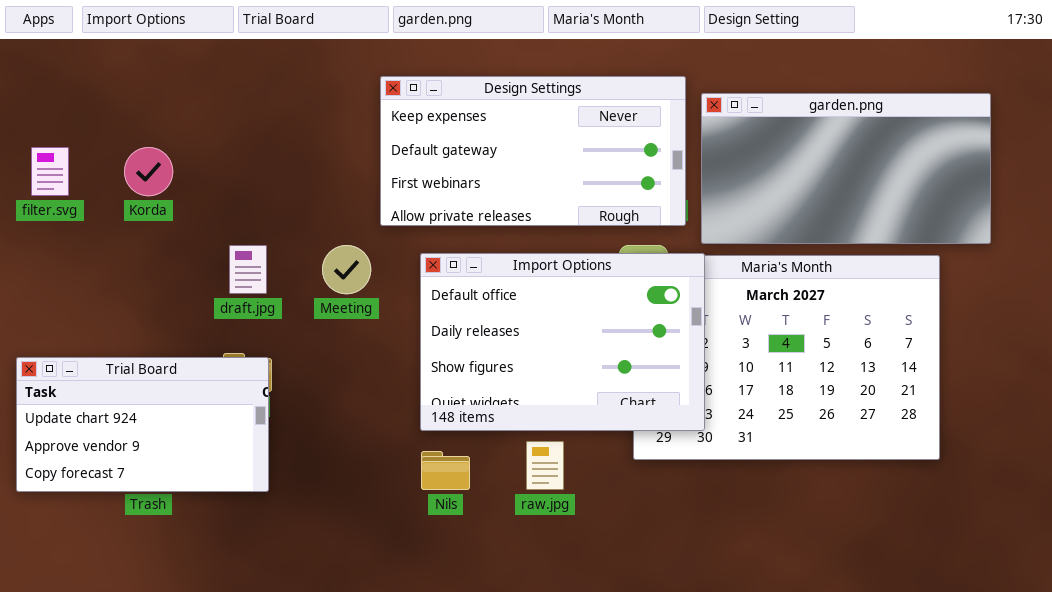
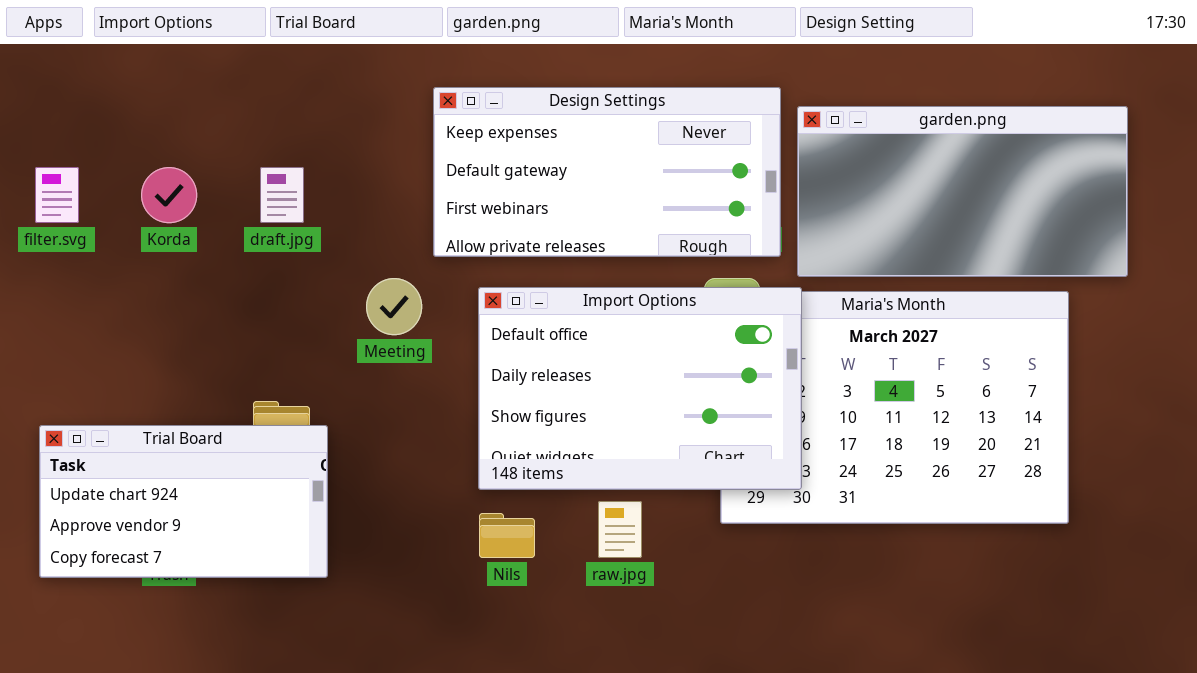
draft.jpg: [229,245,267,294] -> [260,167,304,223], moved
Trial Board: [16,357,269,492] -> [39,425,328,578], moved

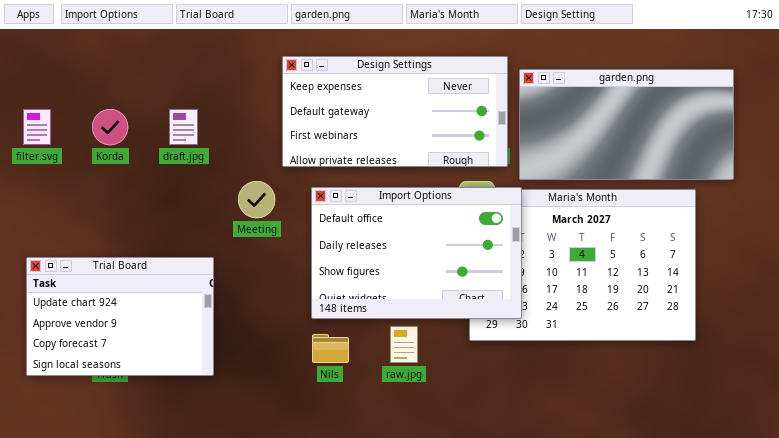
Trial Board: [39,425,328,578] -> [26,257,214,376], resized

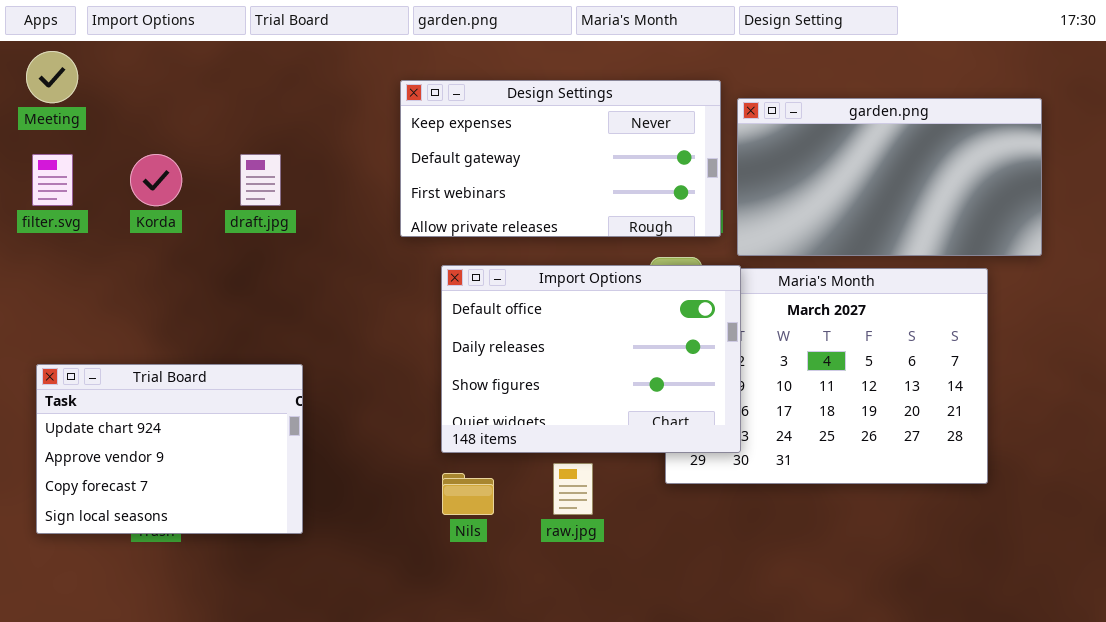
Meeting: [238,181,275,218] -> [26,51,78,103], moved

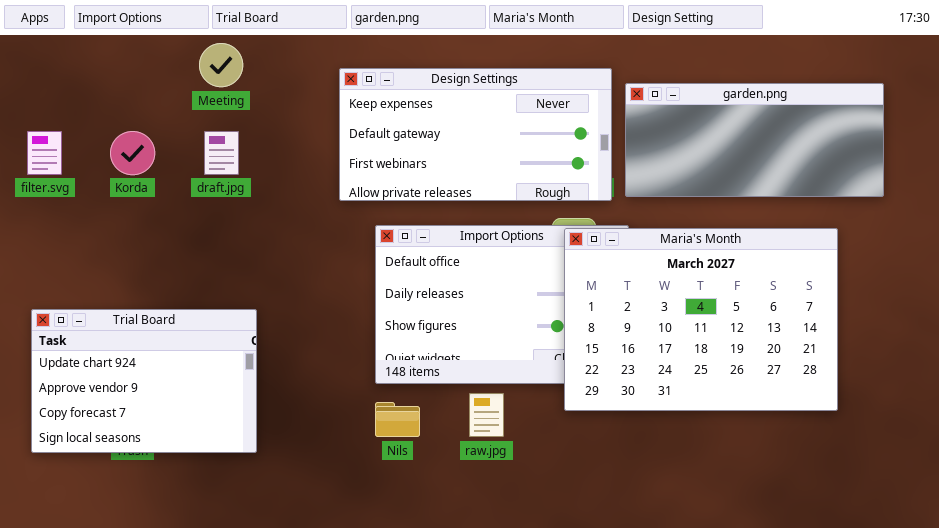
Meeting: [26,51,78,103] -> [199,43,243,87], moved
garden.png: [737,98,1042,256] -> [625,83,884,197], resized
Maria's Month: [665,268,988,484] -> [564,228,838,411], raised

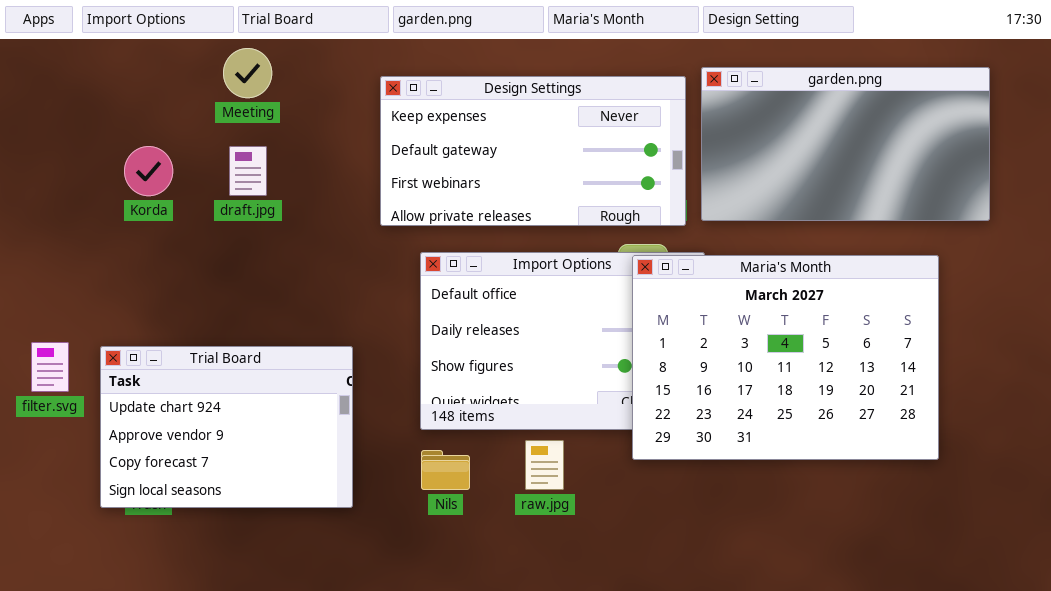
garden.png: [625,83,884,197] -> [701,67,990,221], resized
filter.svg: [27,131,62,175] -> [31,342,69,392], moved
Trial Board: [31,309,257,453] -> [100,346,353,508], moved

